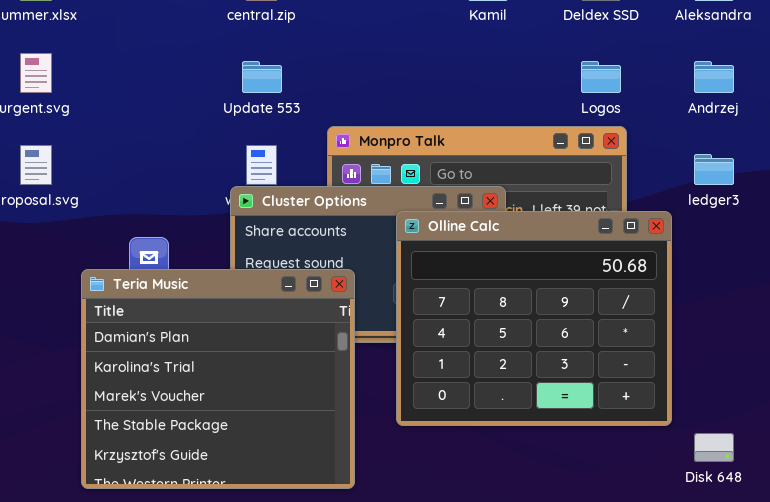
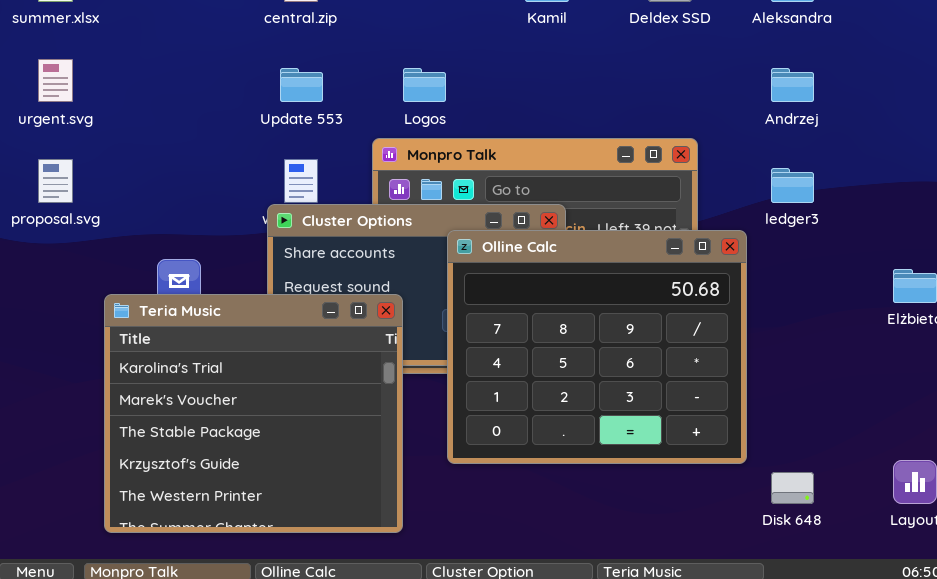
Logos: [581,61,621,93] -> [403,68,446,102], moved
Teria Music: [81,269,355,489] -> [104,294,403,533], scrolled down 1 row

